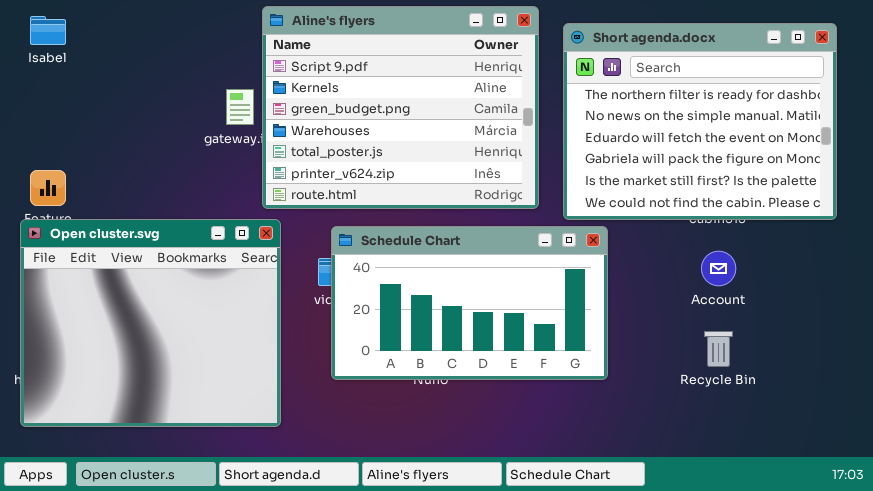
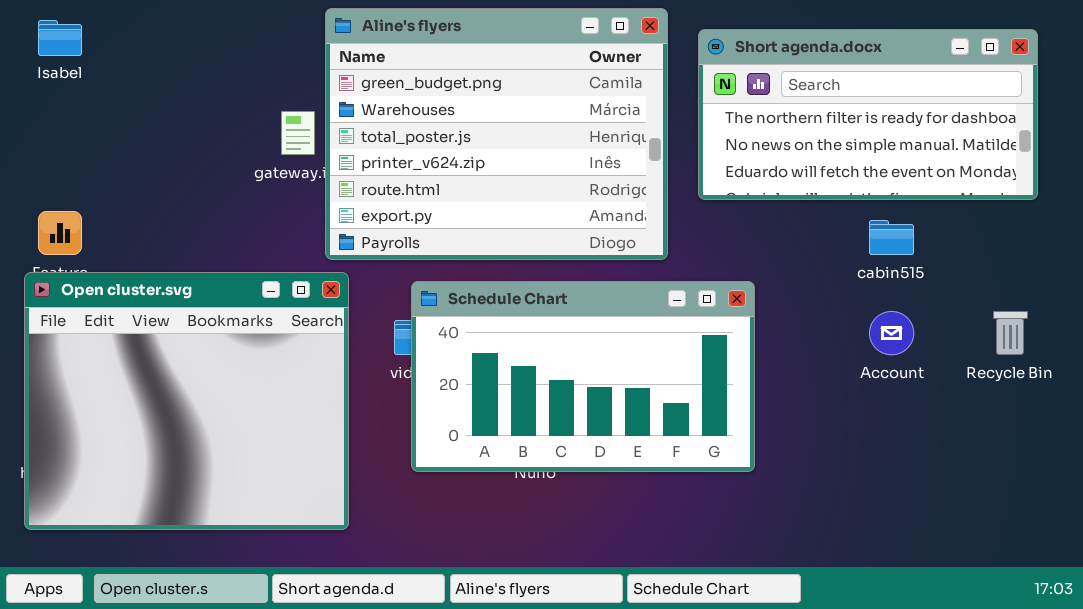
Aline's flyers: [262,6,539,209] -> [325,8,668,260], scrolled down 2 rows
Short agenda.docx: [563,23,837,220] -> [698,29,1038,200], resized
Recycle Bin: [704,331,733,367] -> [993,311,1028,355], moved

